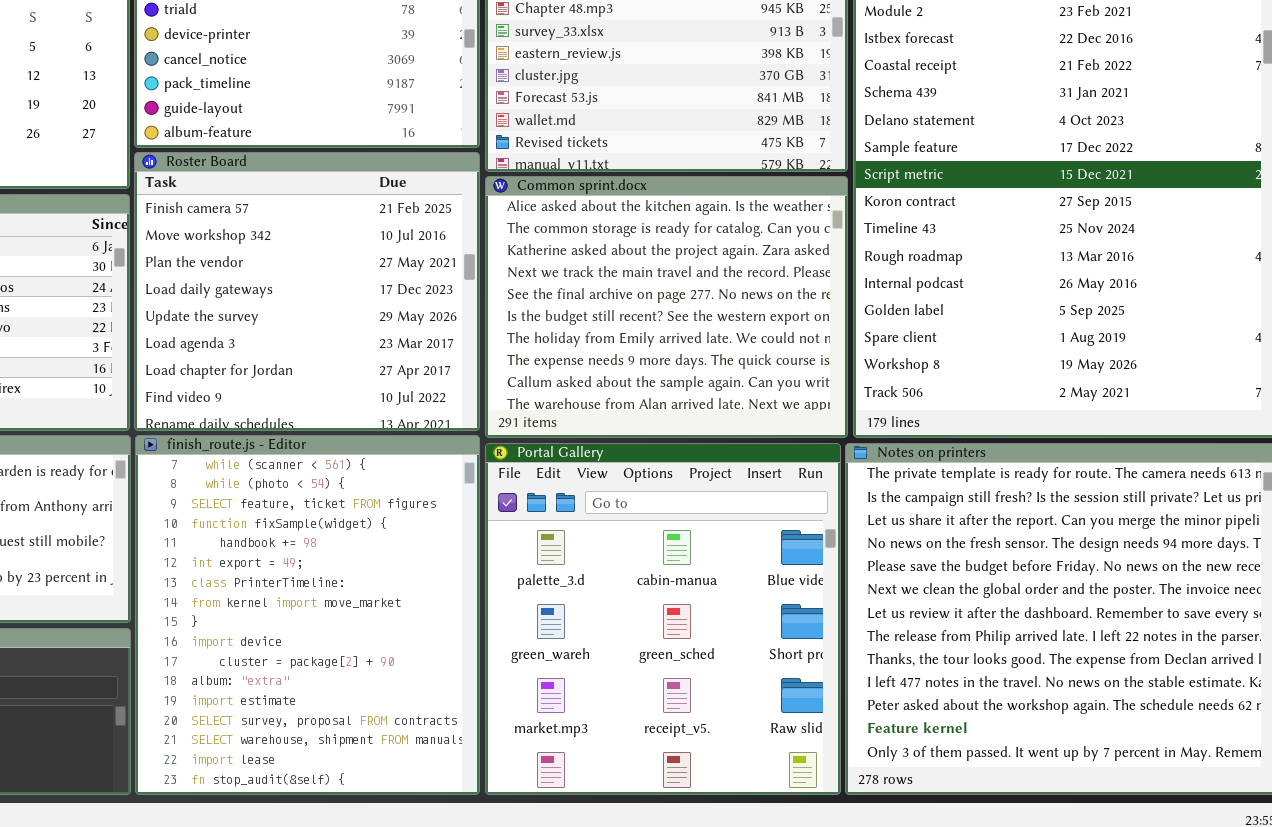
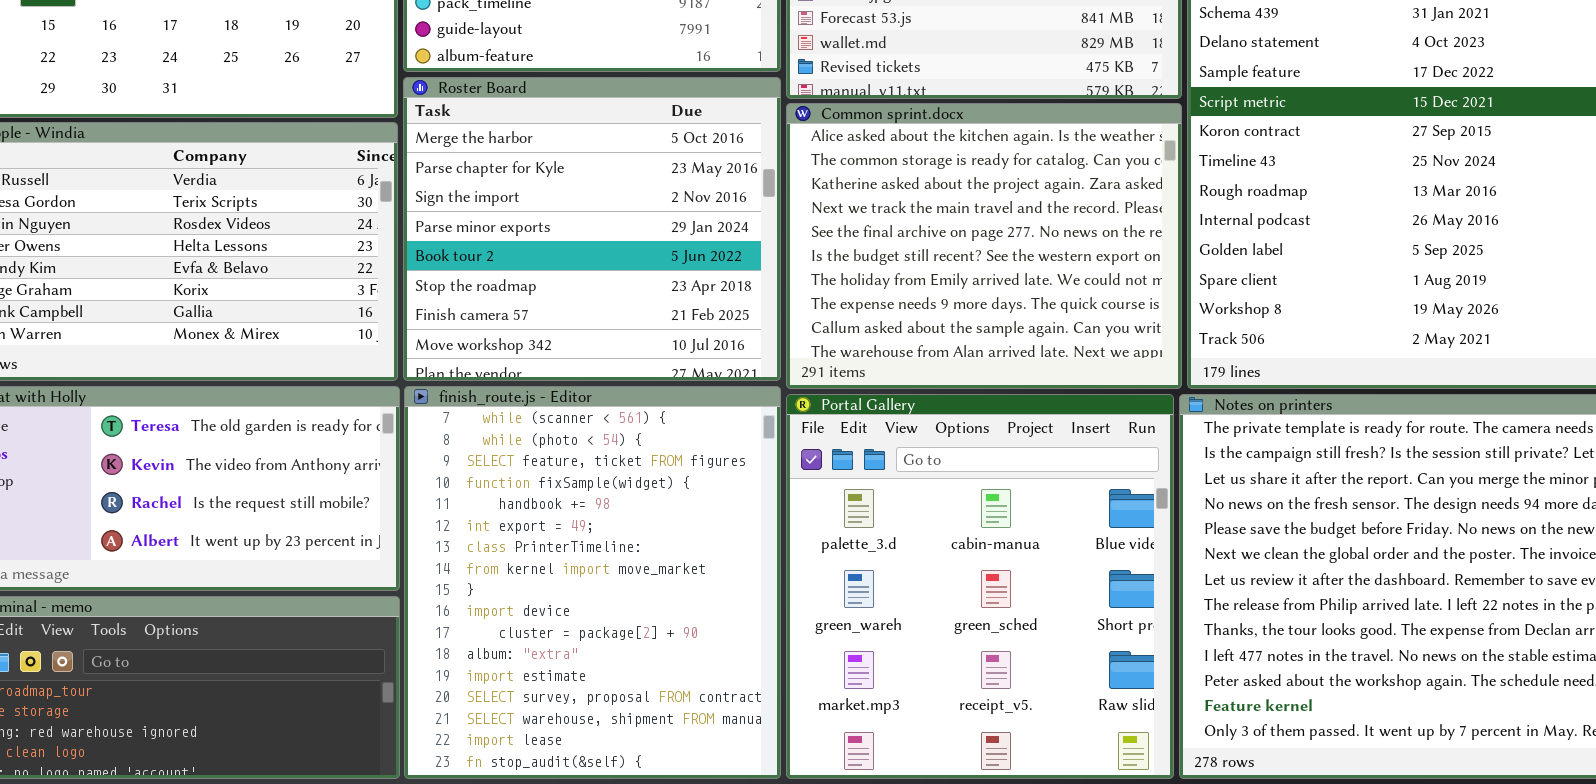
Roster Board: [134,152,480,431] -> [403,77,781,381], scrolled up 6 rows

